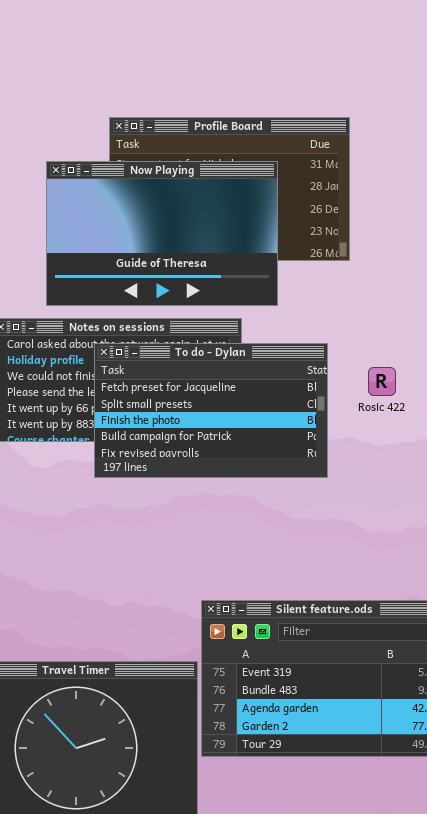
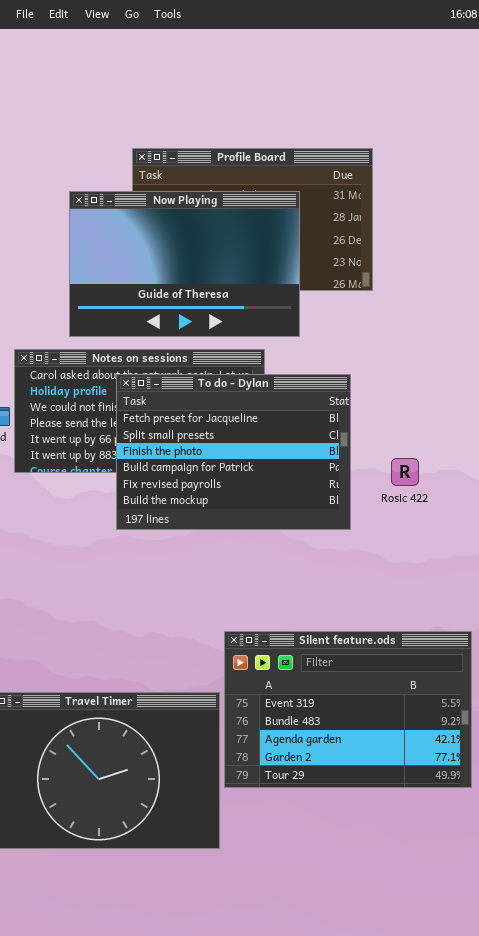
To do - Dylan: [94,343,328,478] -> [116,374,351,530], resized
Rosic 422: [368,367,396,396] -> [391,458,419,486], moved

